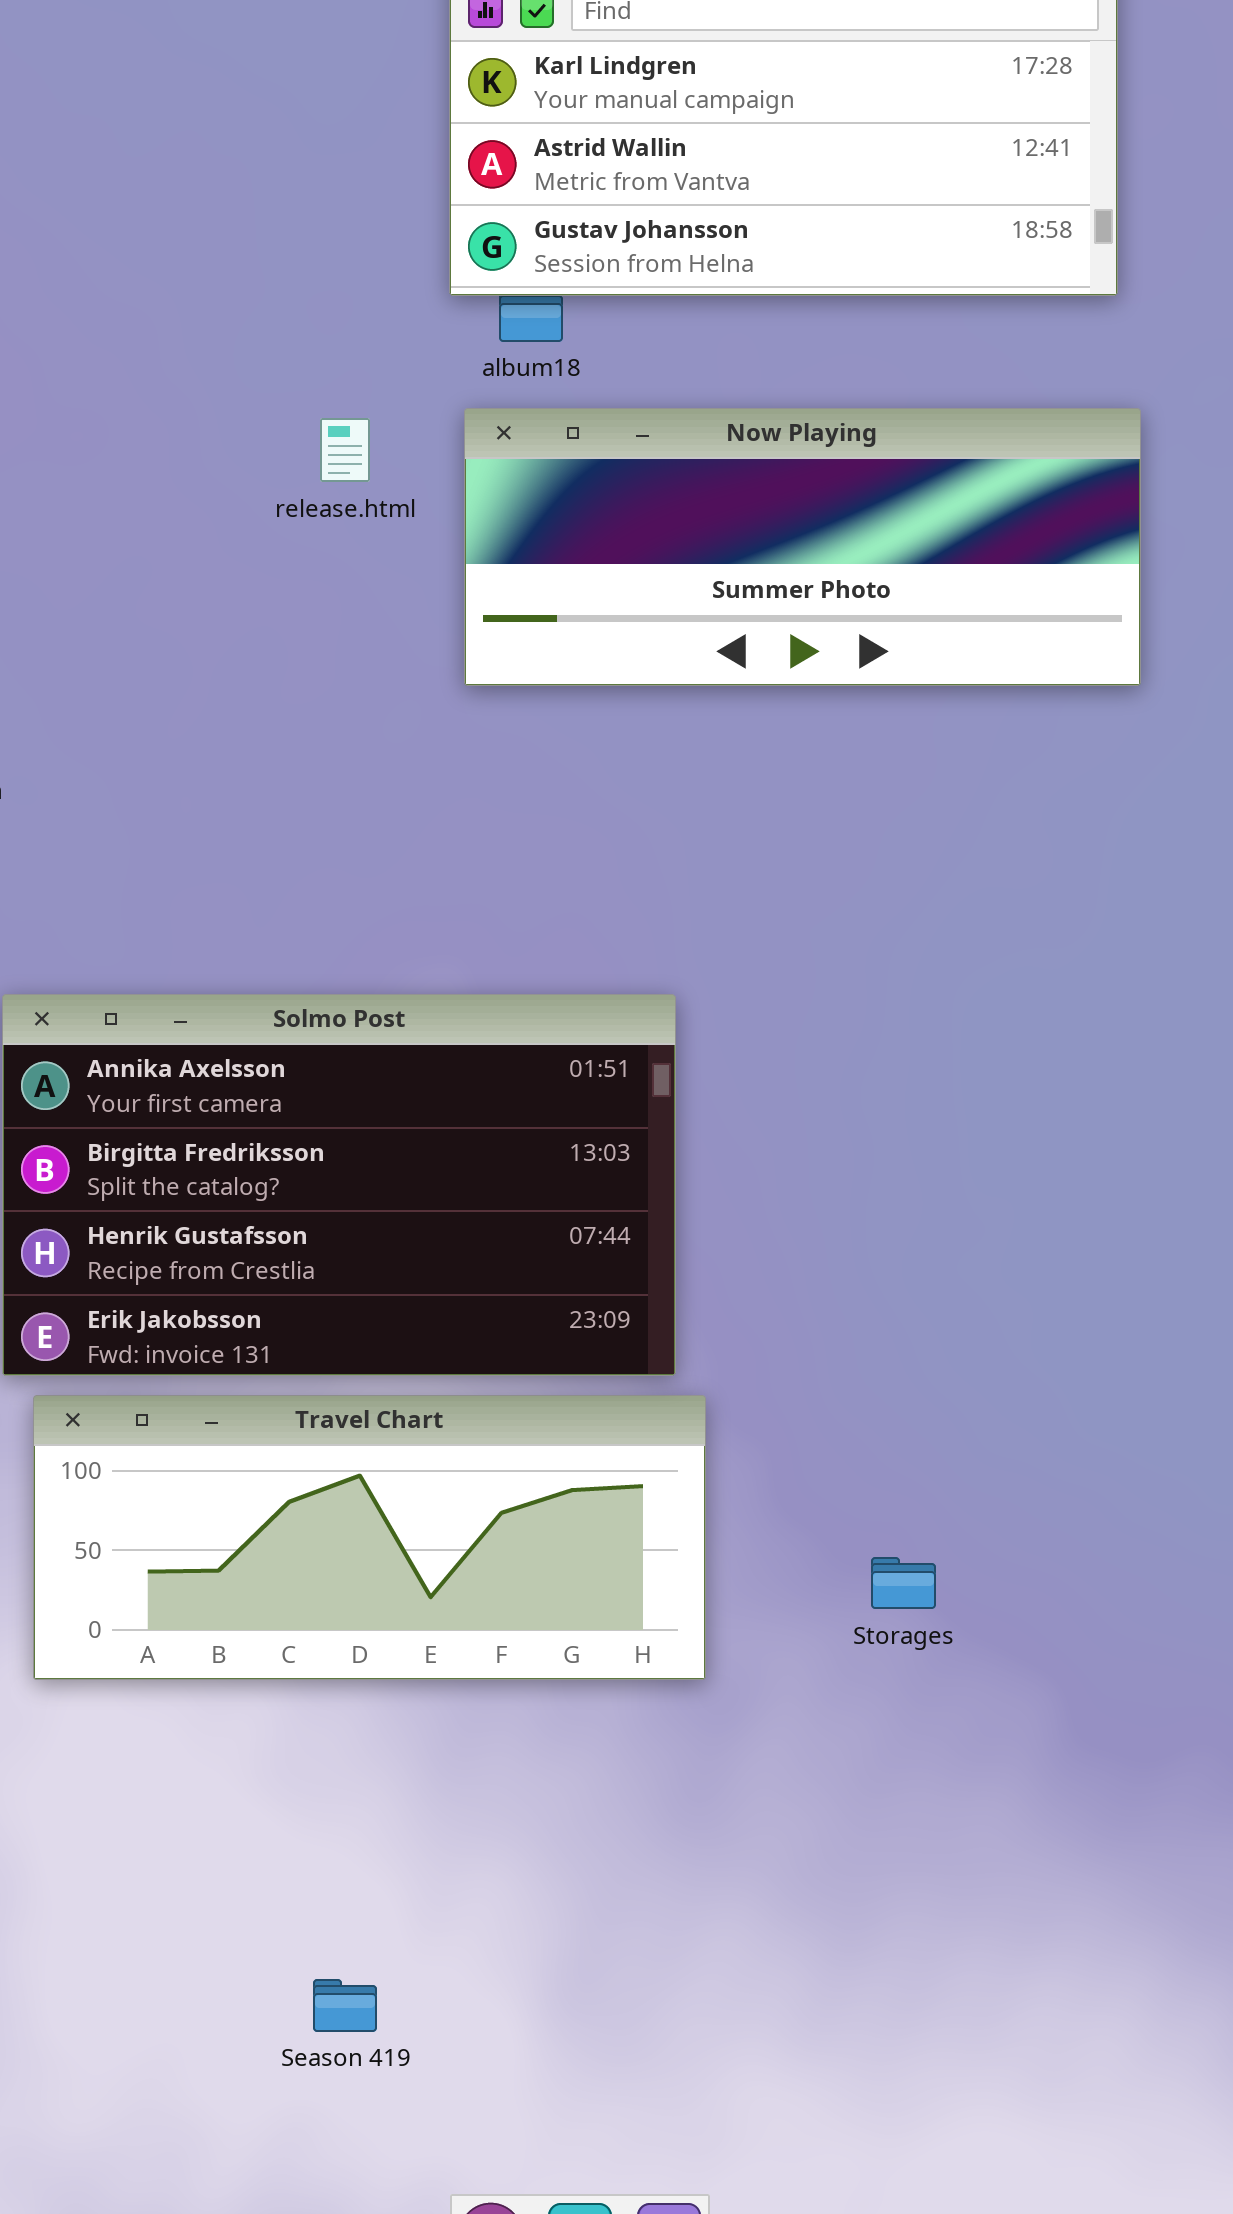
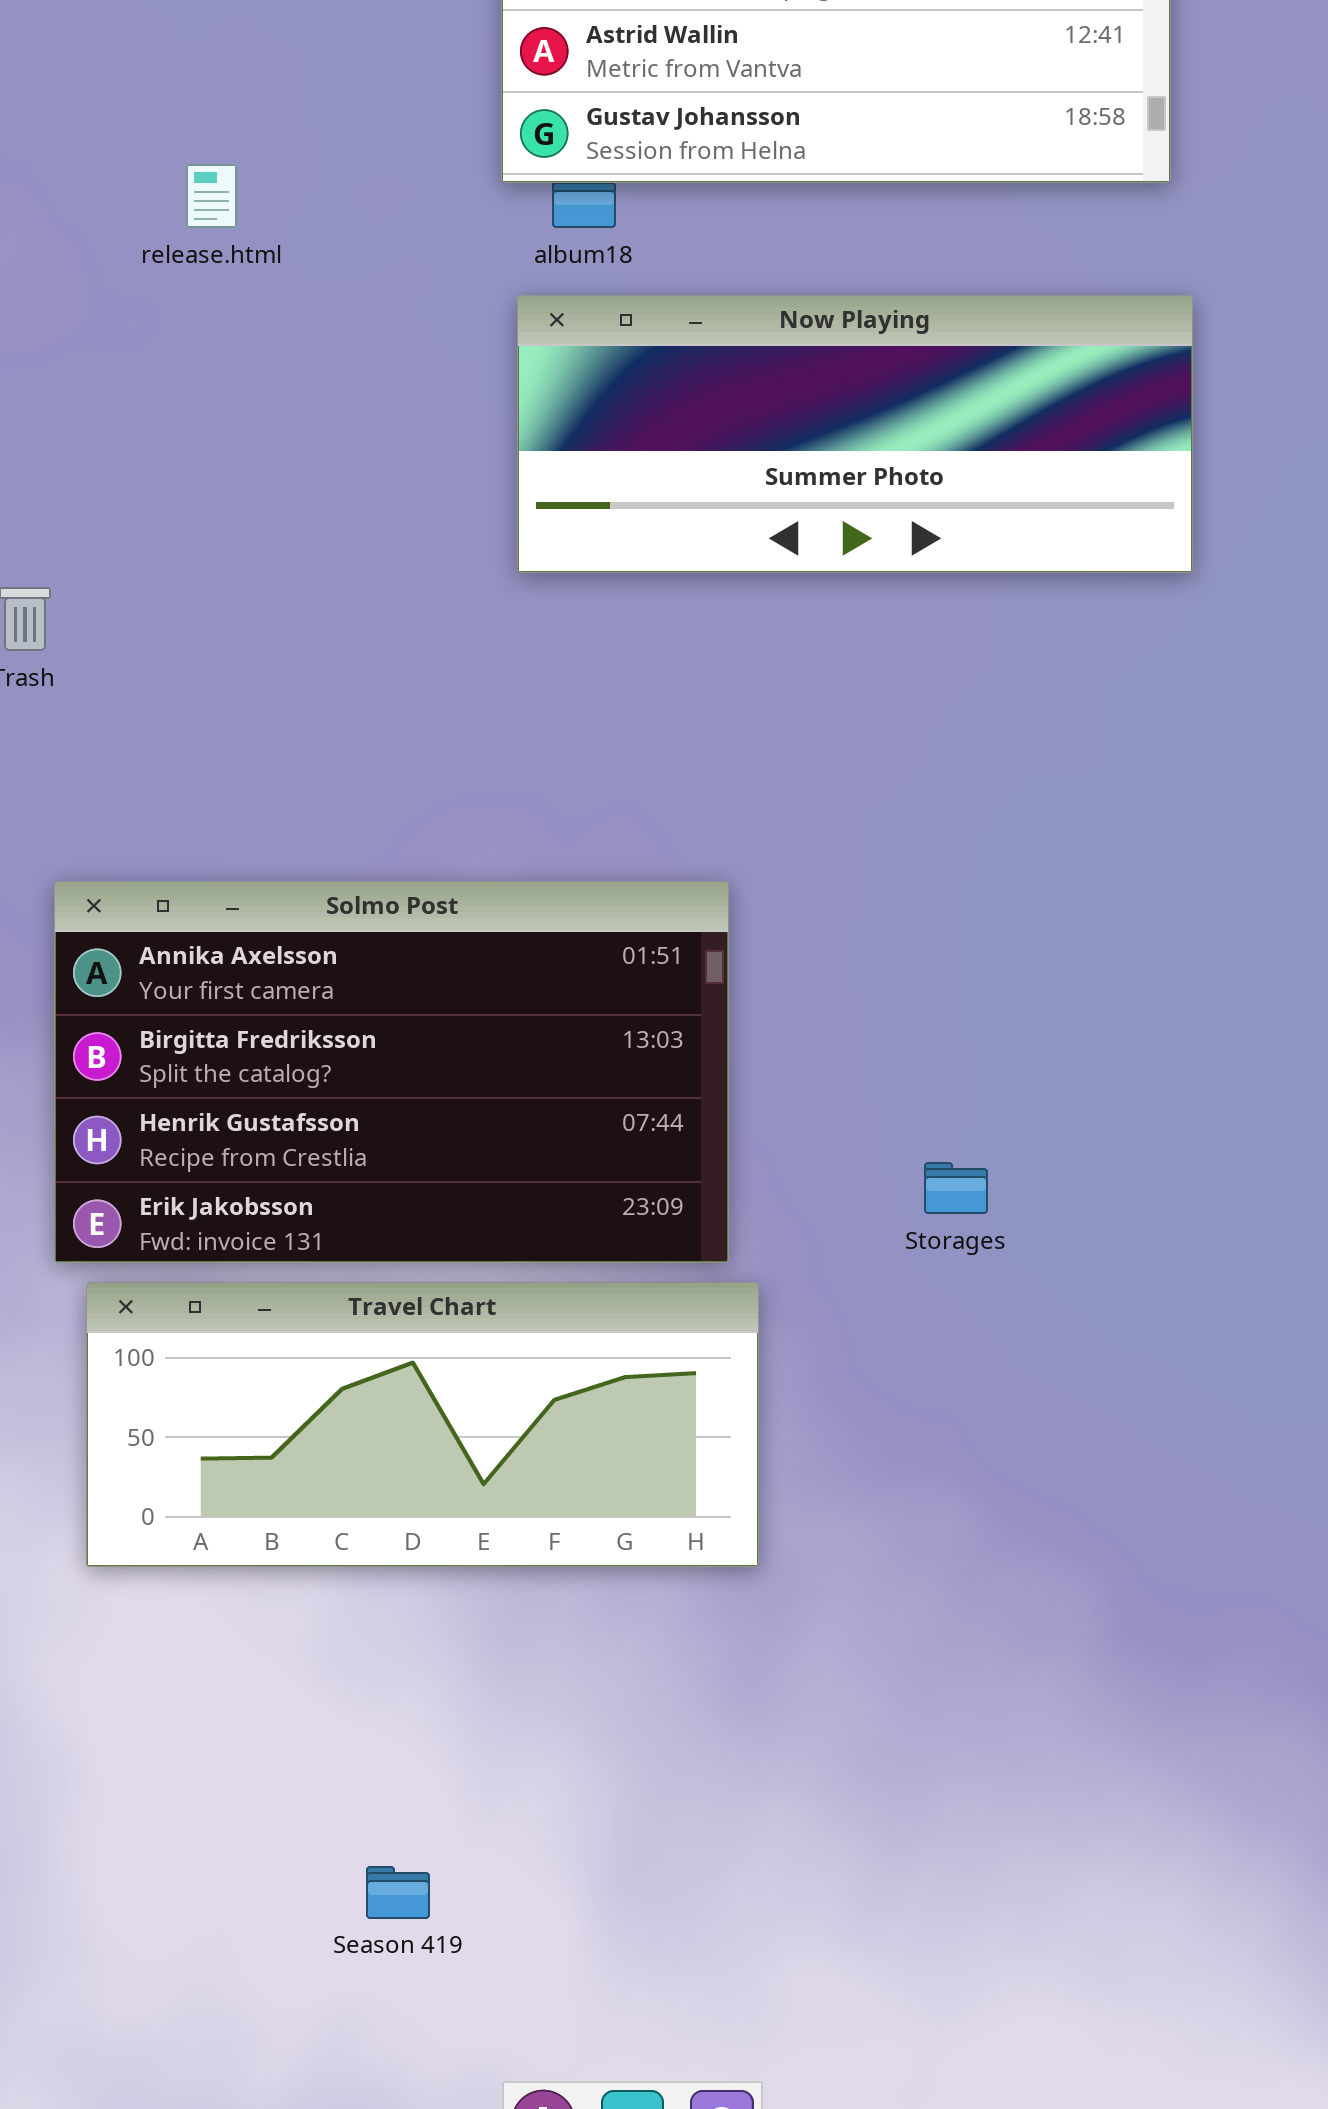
release.html: [320,418,370,482] -> [186,164,237,228], moved
Storages: [871,1557,936,1609] -> [924,1162,988,1214], moved

